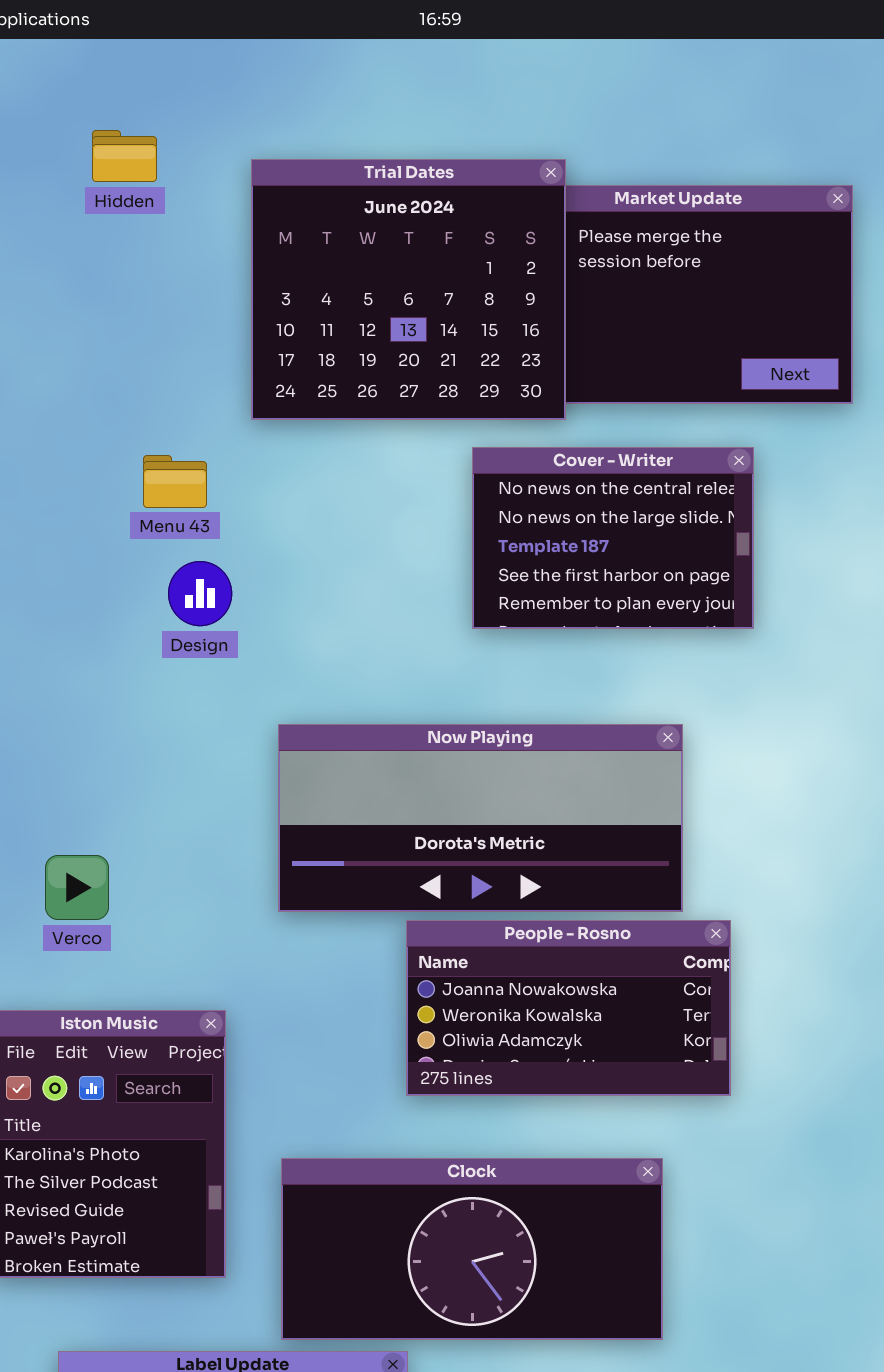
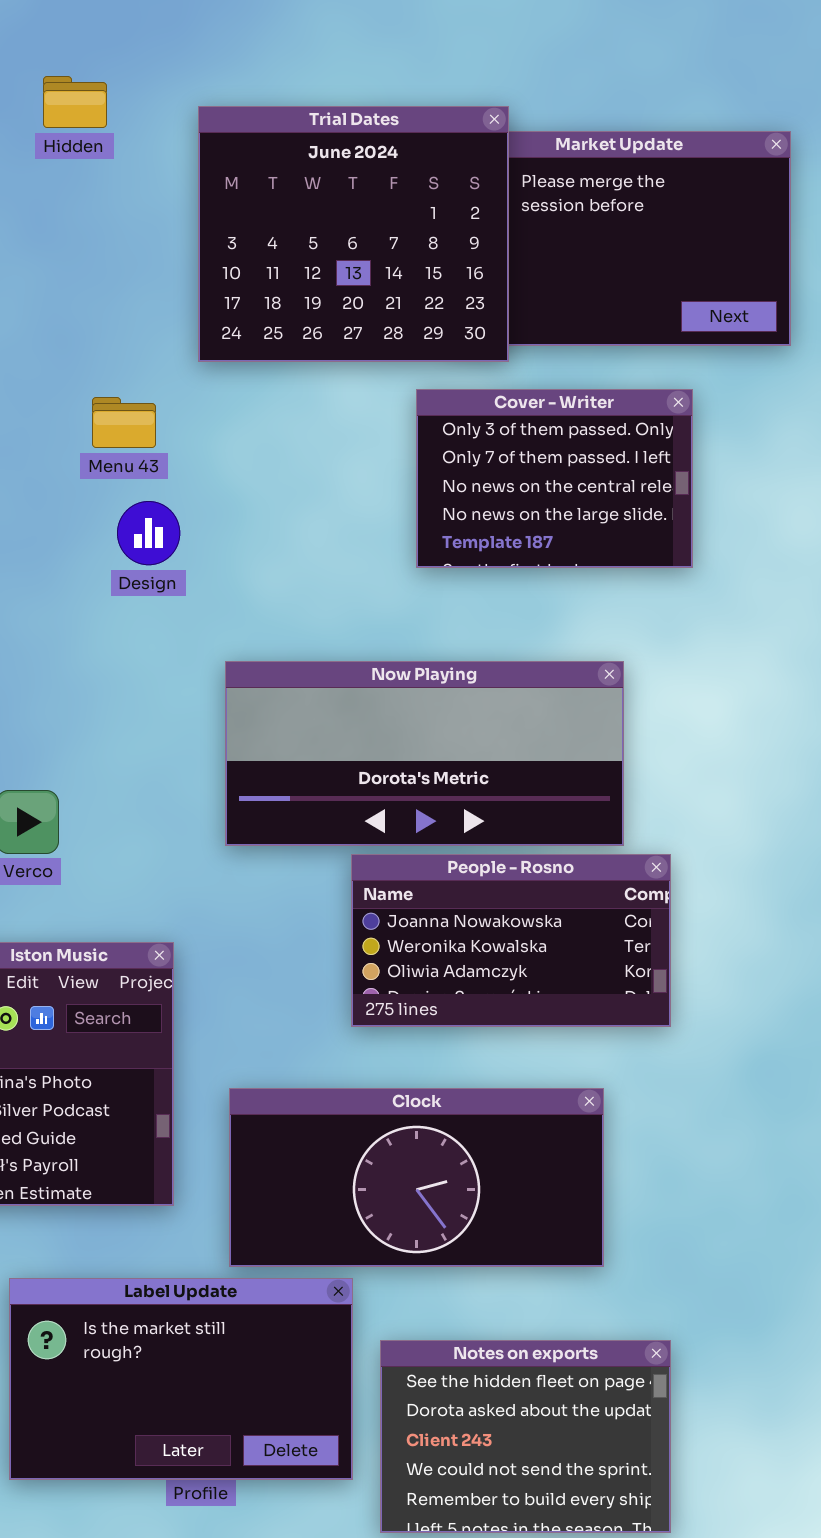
Cover - Writer: [472,447,754,629] -> [416,389,693,568], scrolled up 2 rows

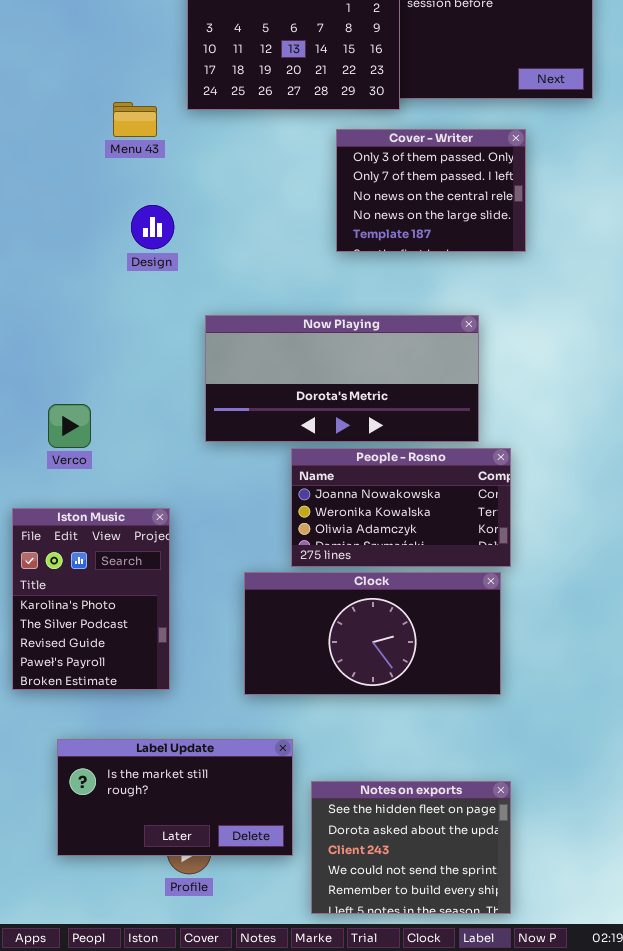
Menu 43: [92,397,156,448] -> [113,102,157,137], moved
Clock: [229,1088,604,1267] -> [244,572,501,695], moved
Label Update: [9,1278,353,1480] -> [57,739,293,856], resized

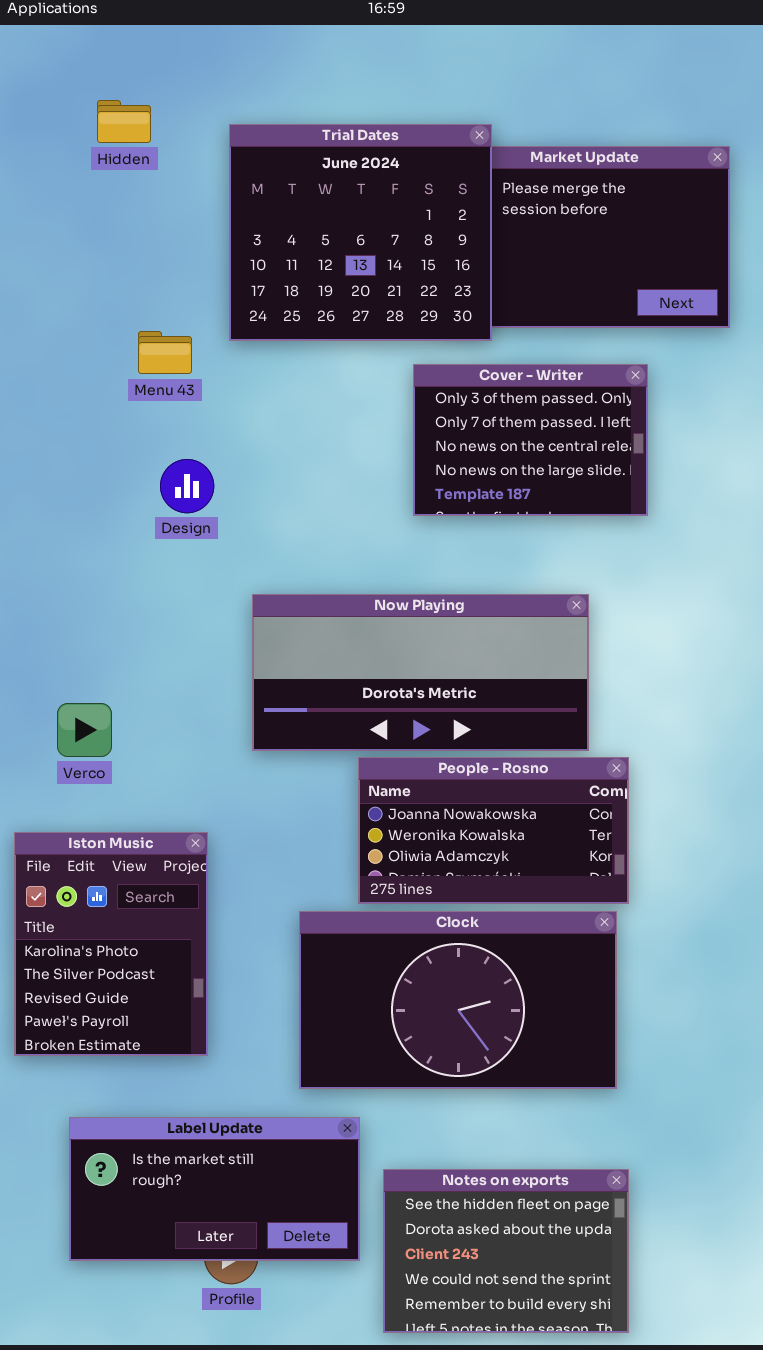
Clock: [244,572,501,695] -> [299,911,617,1089], resized

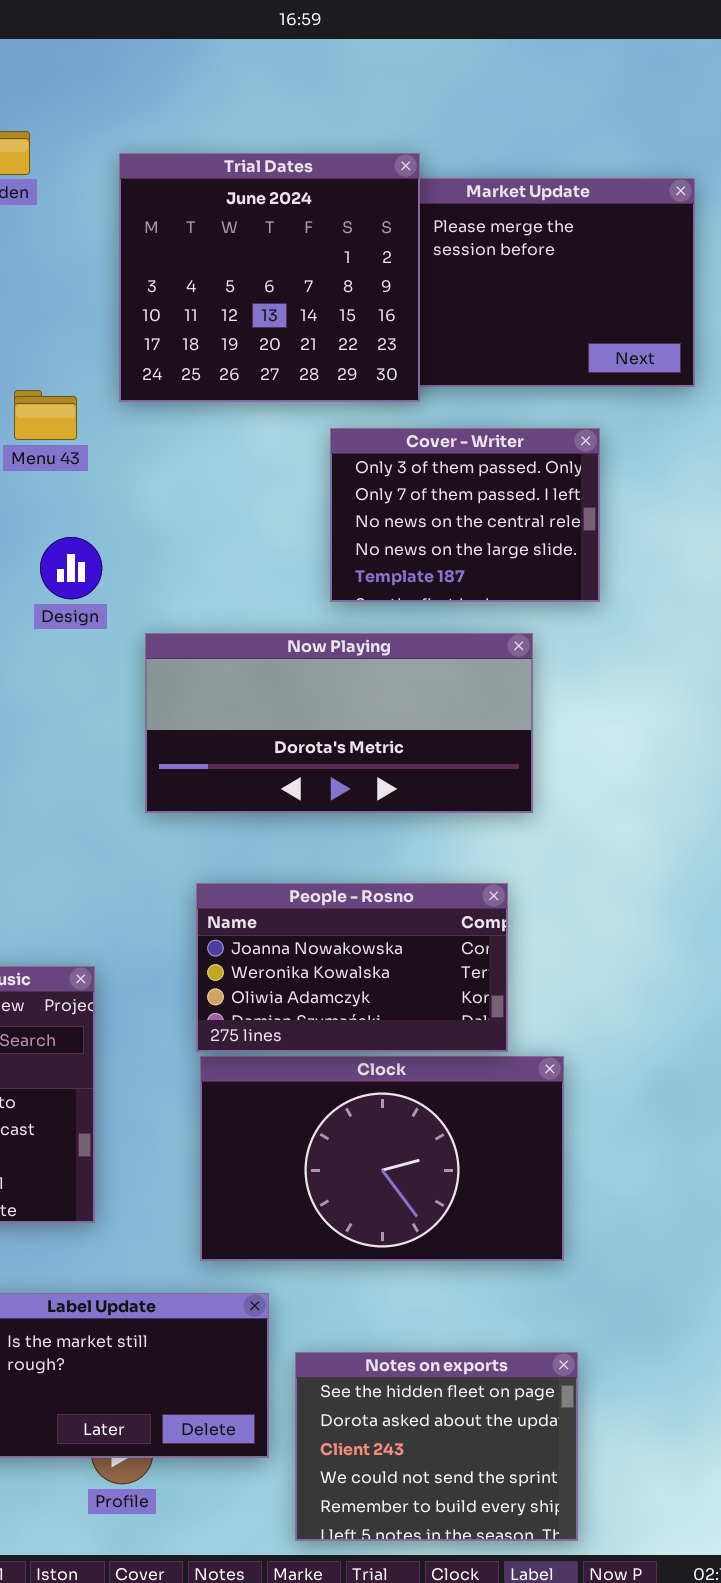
Now Playing: [252,594,589,751] -> [145,633,533,813], moved
People - Rosno: [358,757,629,904] -> [196,883,508,1052], moved

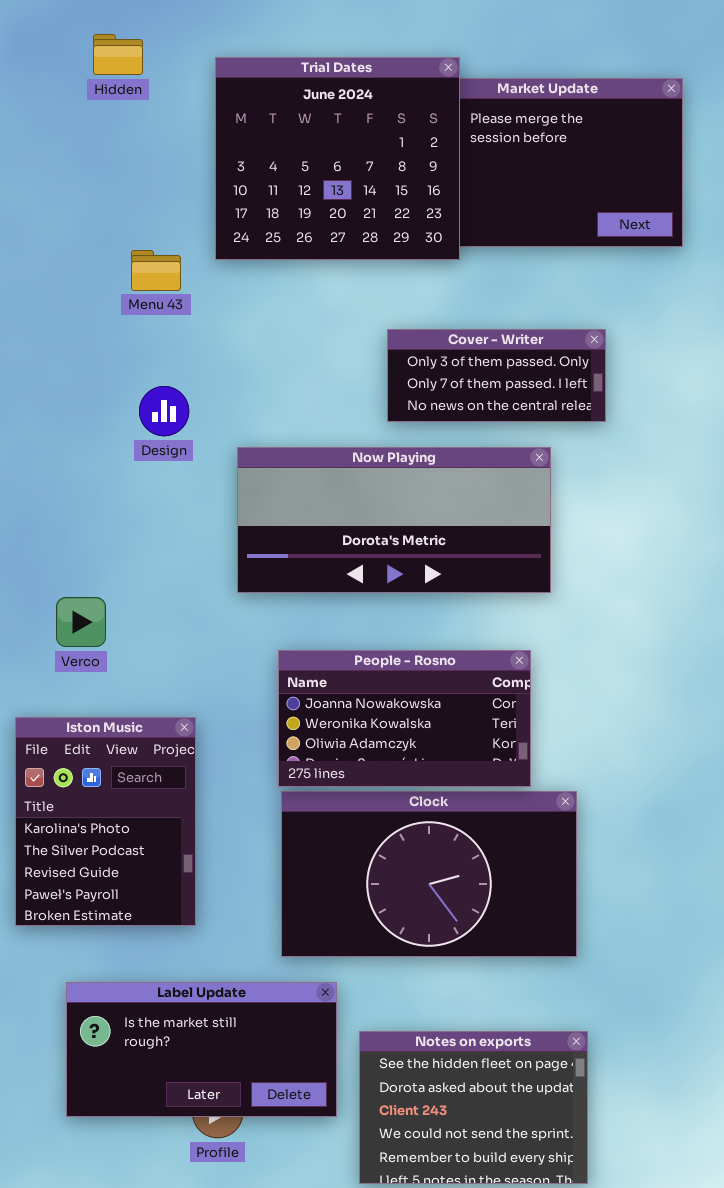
Cover - Writer: [330,428,600,602] -> [387,329,606,422], resized
Design: [40,537,102,599] -> [139,386,189,436], moved

